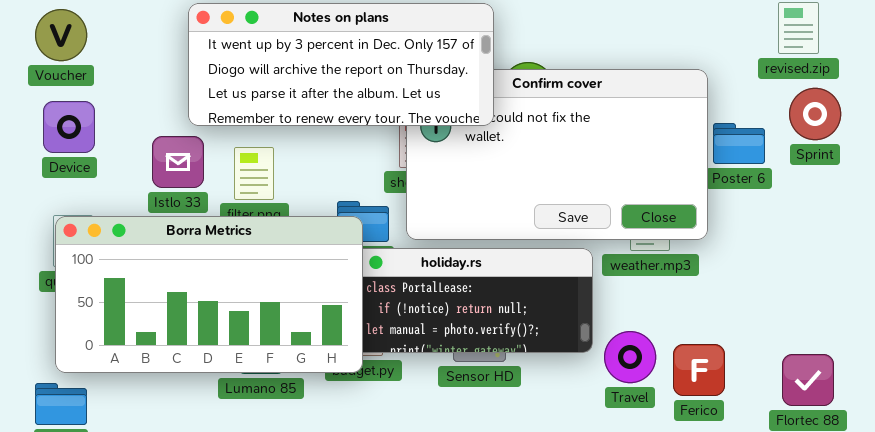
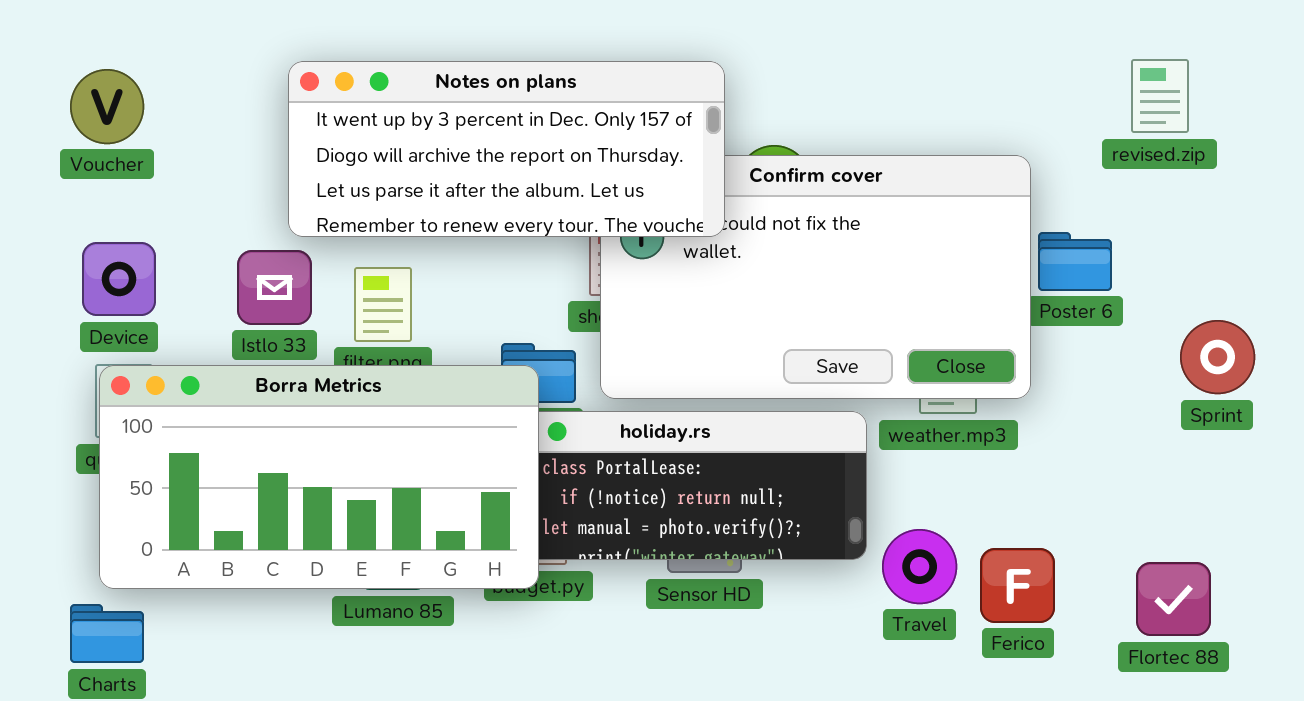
Sprint: [789,88,841,140] -> [1180,320,1255,394], moved
Device: [43,101,95,153] -> [82,242,156,316], moved

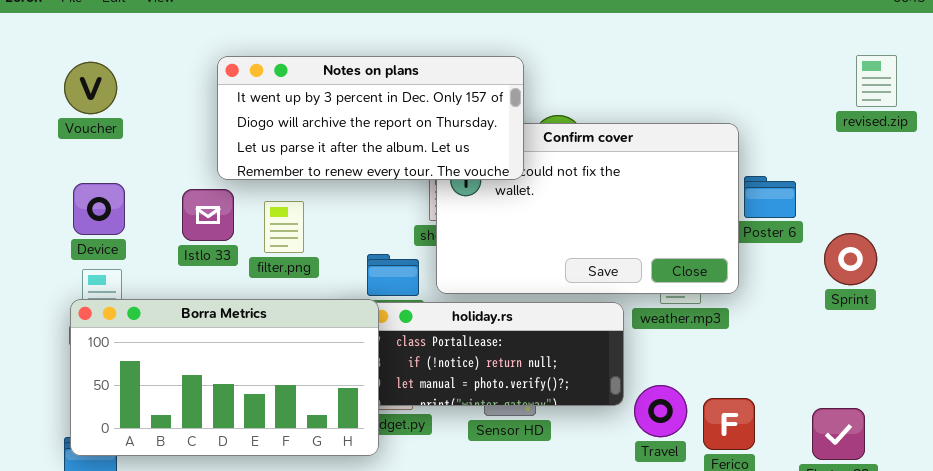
revised.zip: [1131,59,1189,133] -> [856,55,897,107], moved
Sprint: [1180,320,1255,394] -> [824,233,877,285], moved
Borra Metrics: [99,365,539,589] -> [70,299,379,456], moved

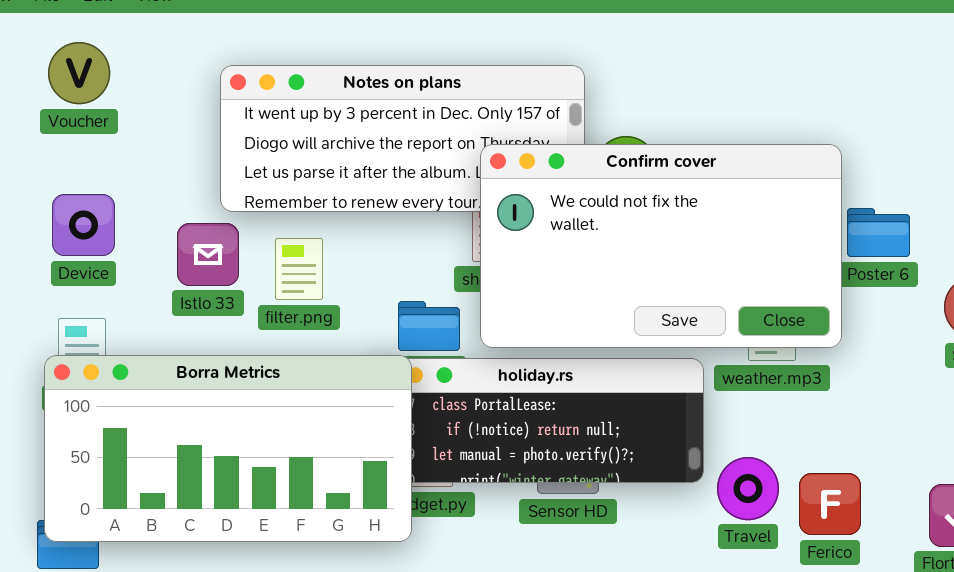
Voucher: [64,62,117,114] -> [48,42,110,104], moved
Confirm cover: [436,123,739,294] -> [480,144,842,348], raised
Device: [73,183,125,235] -> [52,194,115,256], moved

